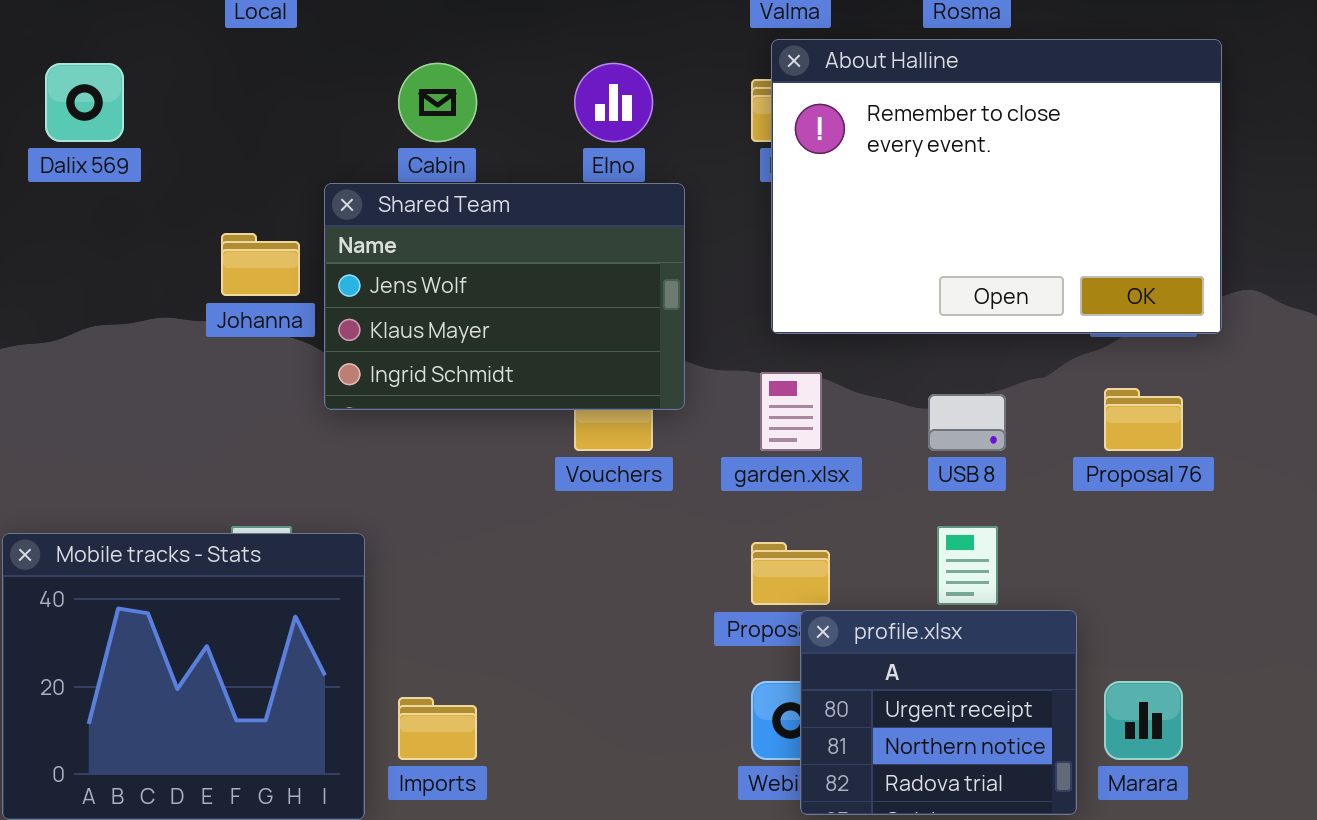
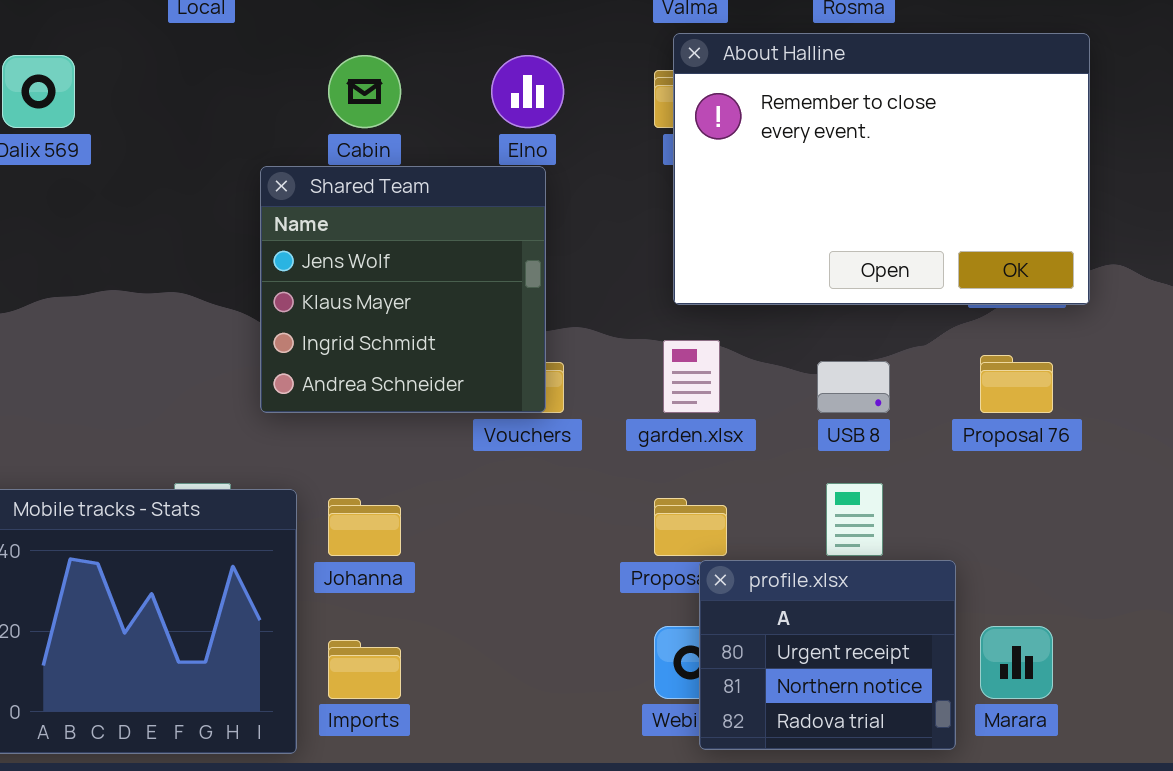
Shared Team: [324,183,685,410] -> [260,166,546,413], resized
Johanna: [221,233,300,296] -> [328,498,401,556], moved

